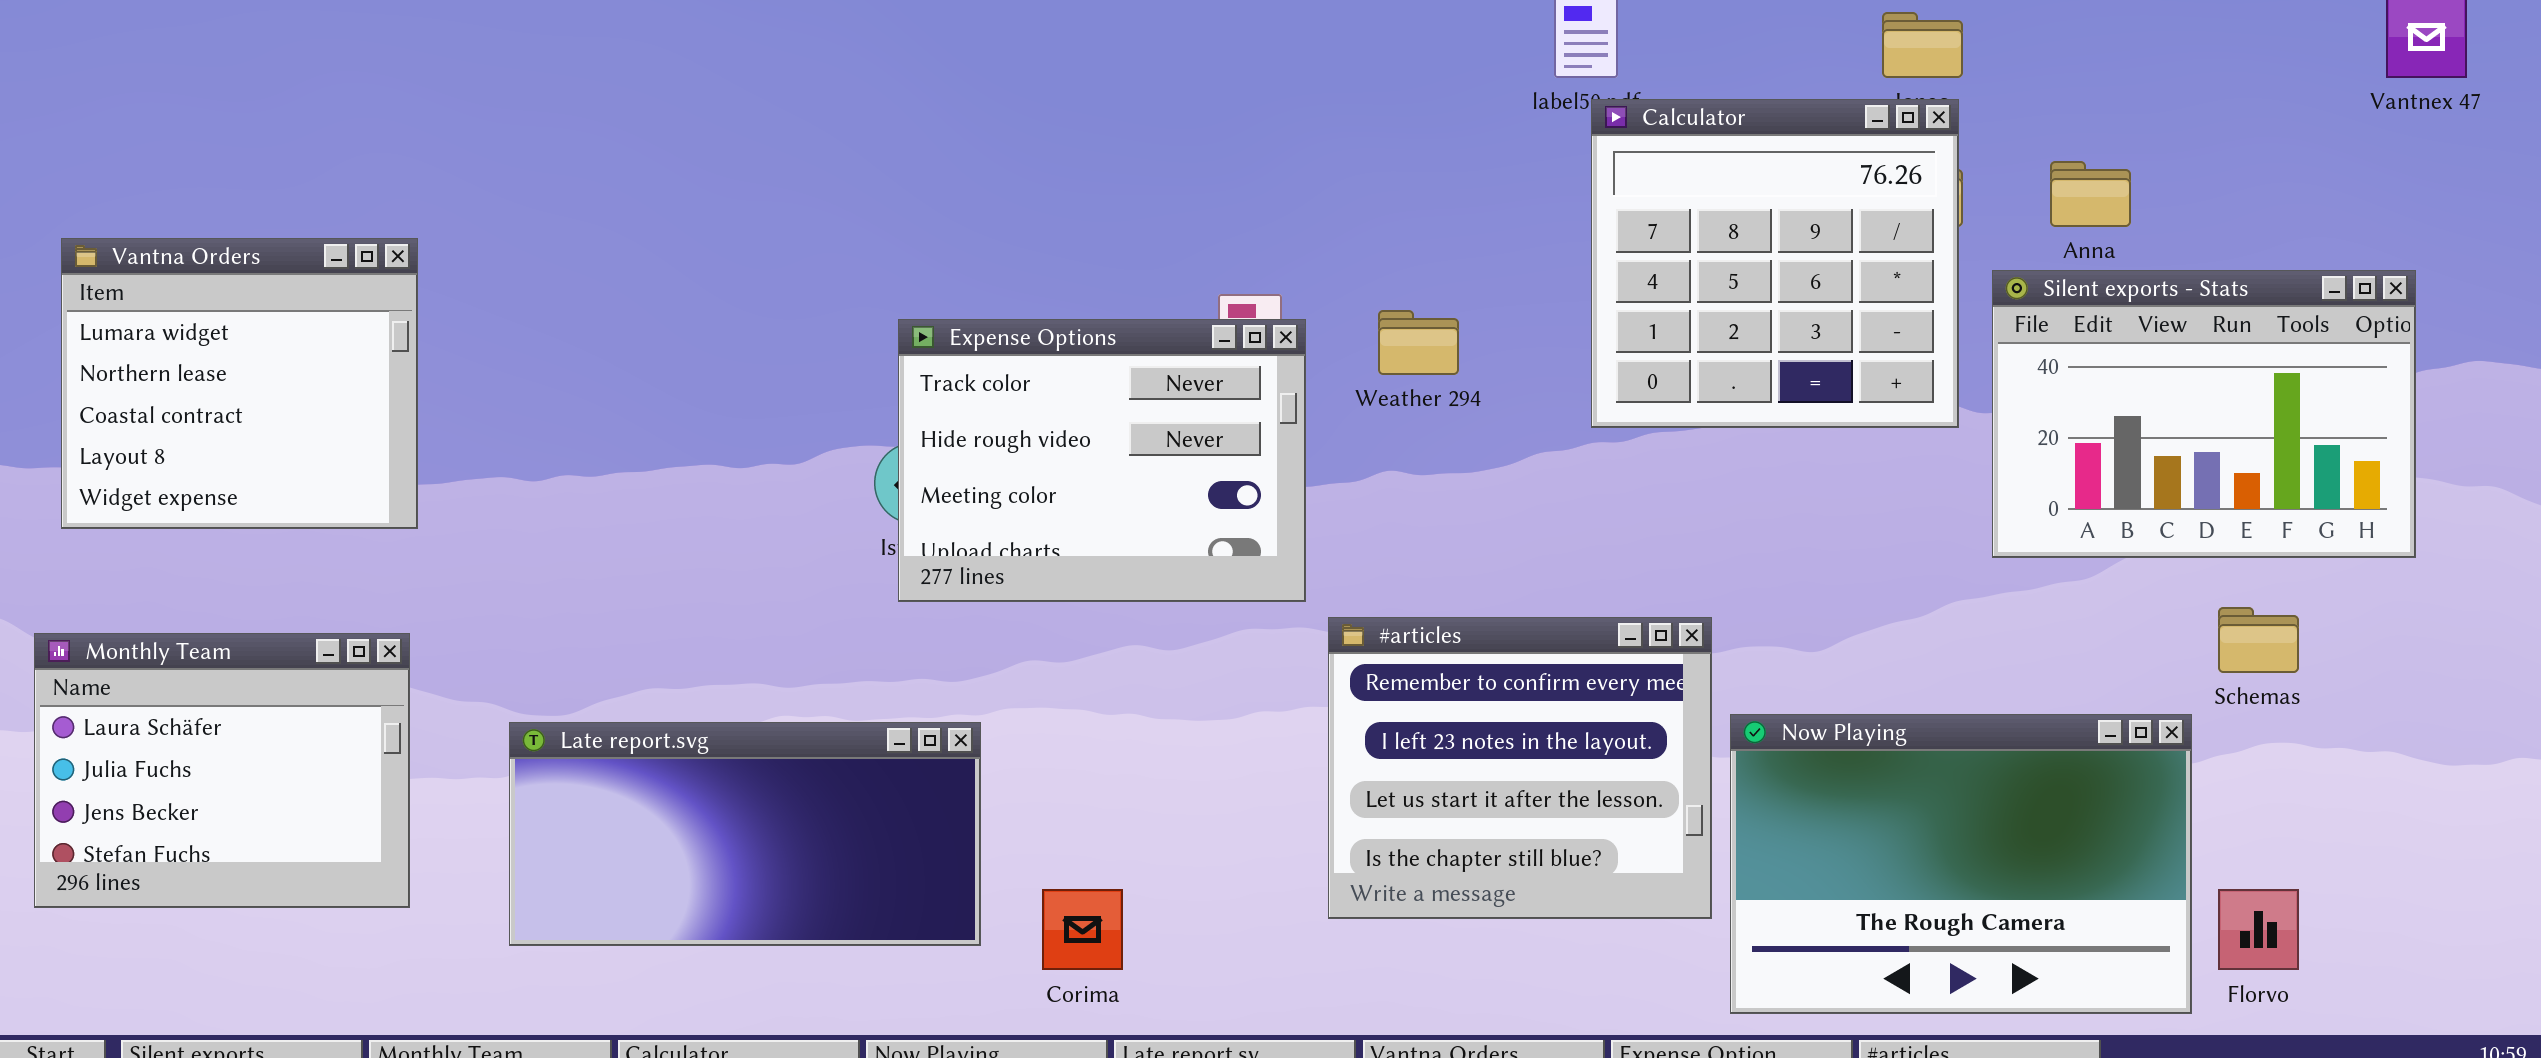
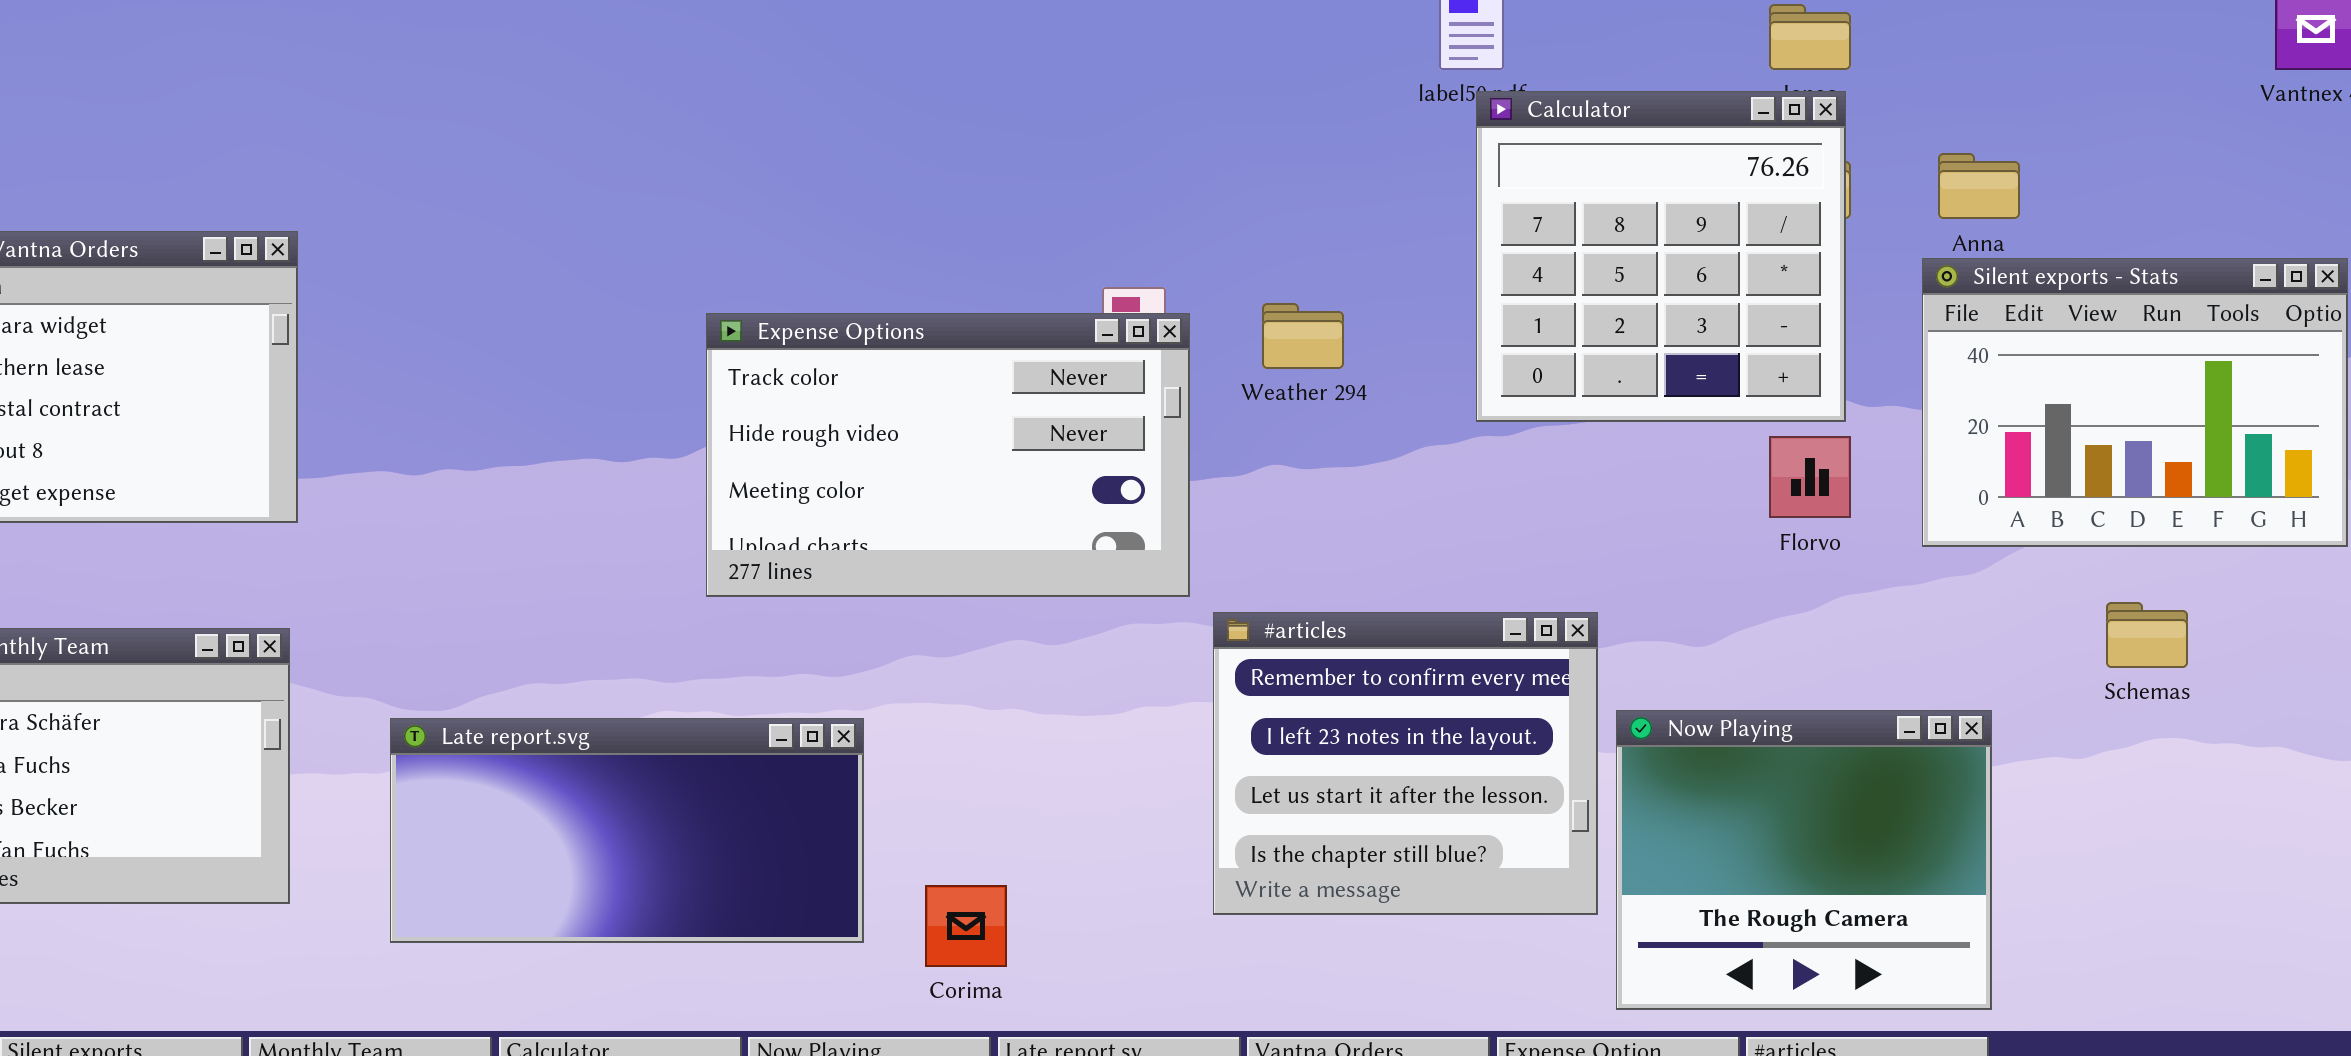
Silent exports - Stats: [1992,270,2416,558] -> [1922,258,2348,547], moved
Expense Options: [898,319,1306,602] -> [706,313,1190,597], resized
Now Playing: [1730,714,2192,1014] -> [1616,710,1992,1010], resized
Florvo: [2218,889,2299,970] -> [1769,436,1851,518], moved

